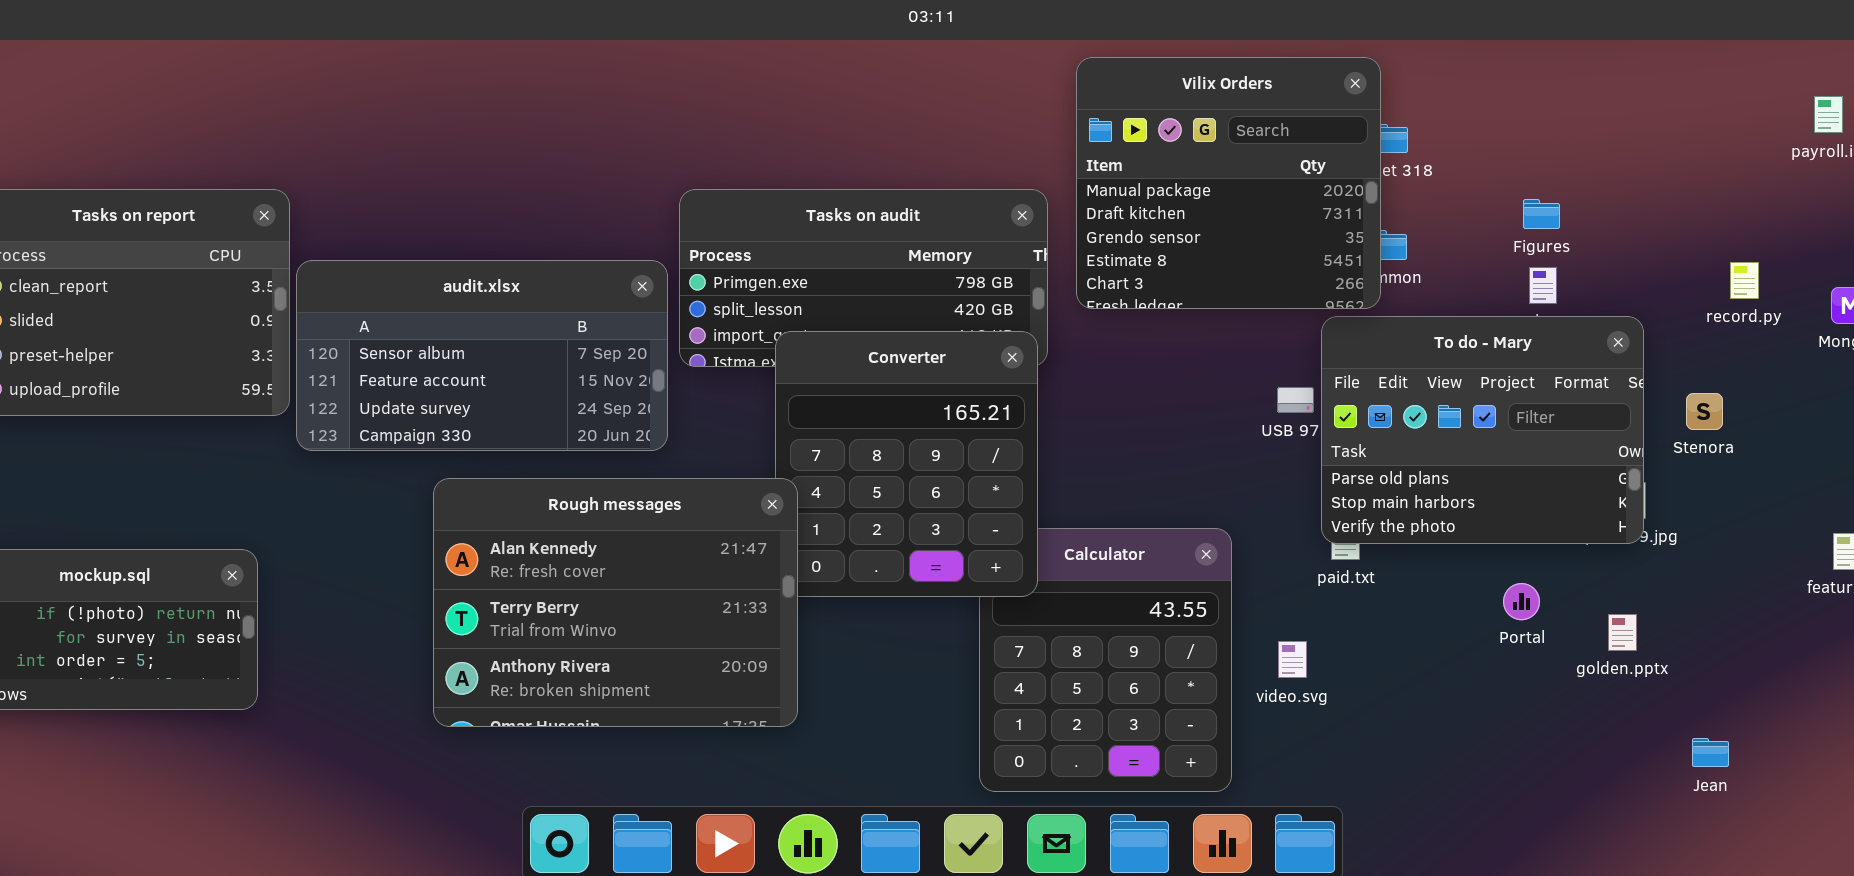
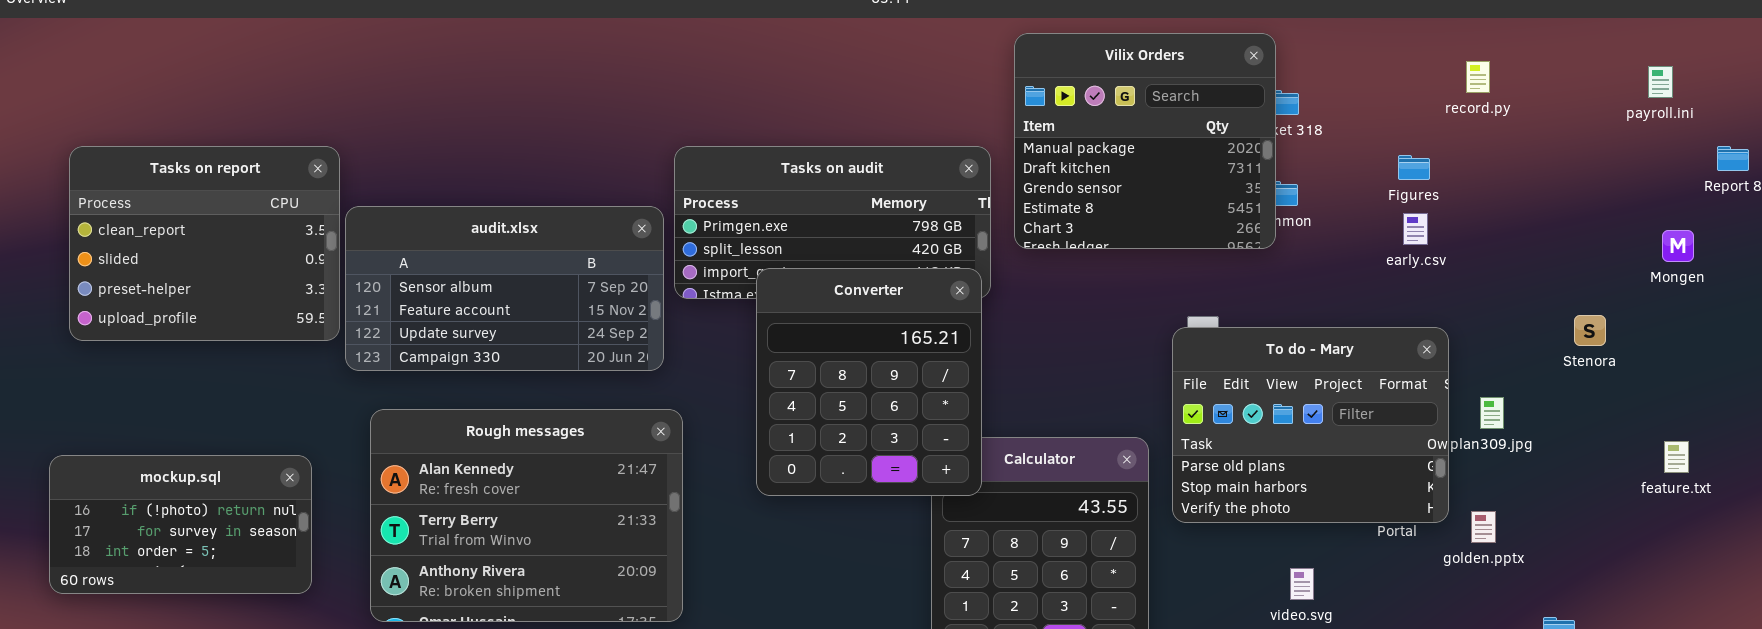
record.py: [1730,262,1759,299] -> [1466,61,1490,93], moved
To do - Mary: [1321,316,1644,544] -> [1172,327,1449,523], moved
Stenora: [1686,393,1723,430] -> [1574,315,1606,346], moved
Rough messages: [433,478,798,727] -> [370,409,683,622], moved
video.svg: [1278,641,1307,678] -> [1290,568,1314,600], moved

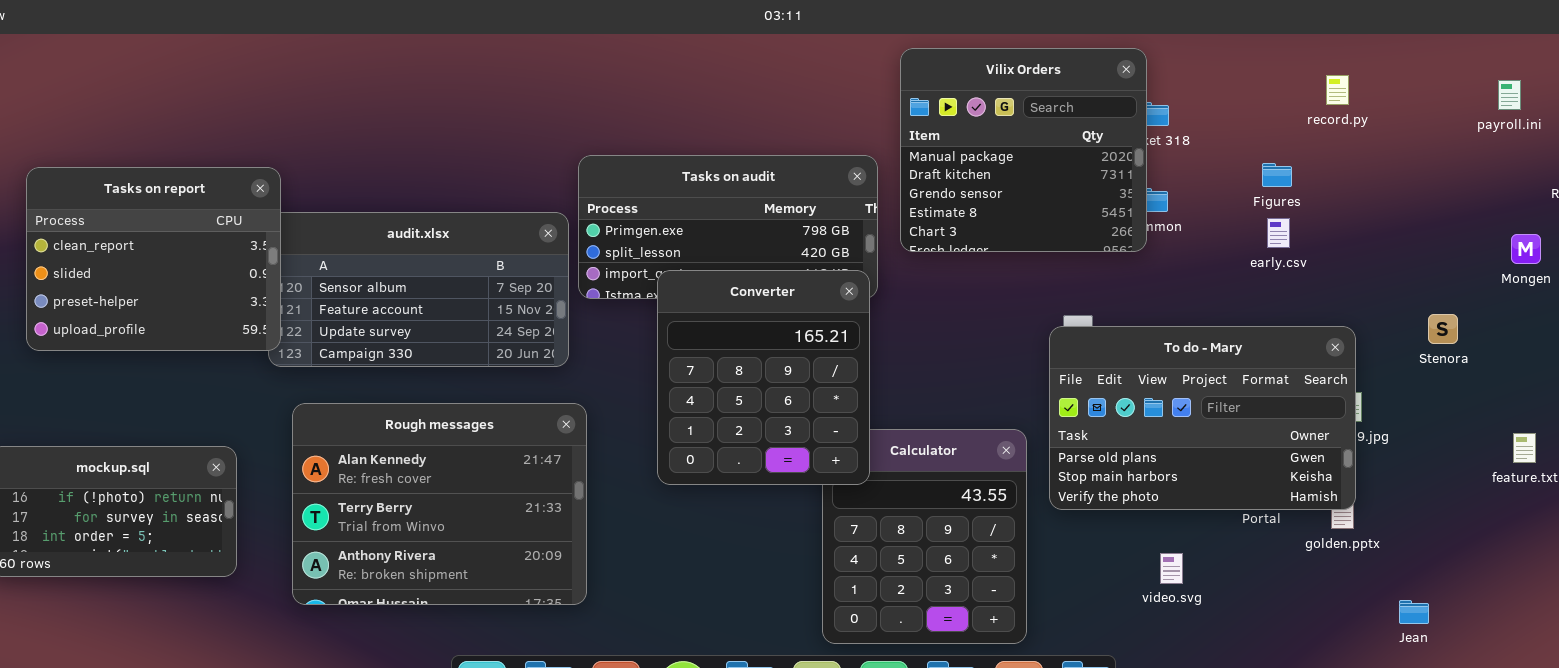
Tasks on report: [69,146,340,341] -> [26,167,281,351], moved
To do - Mary: [1172,327,1449,523] -> [1049,326,1356,510], resized

